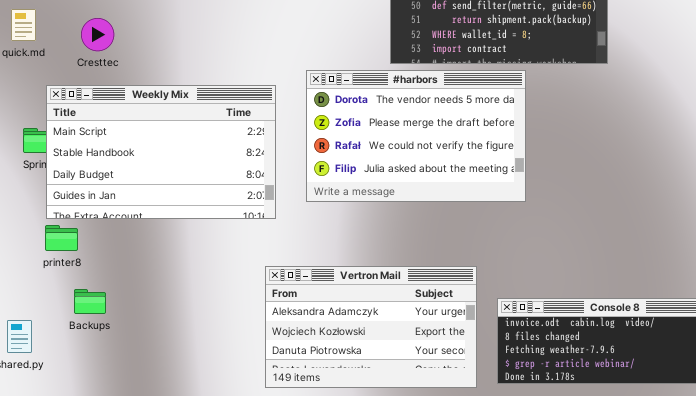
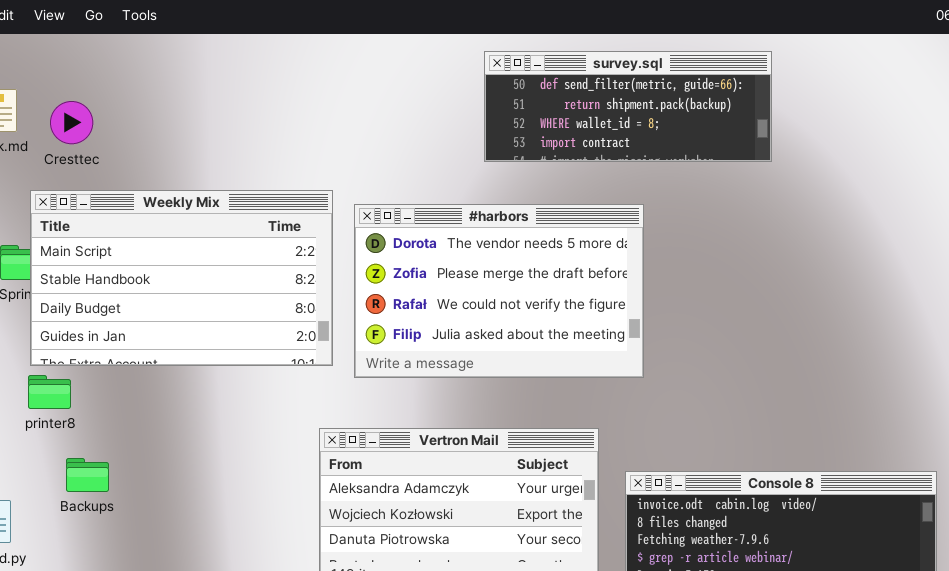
Cresttec: [81,18,114,51] -> [50,101,93,144], moved
#harbors: [306,70,526,202] -> [354,204,644,378], moved

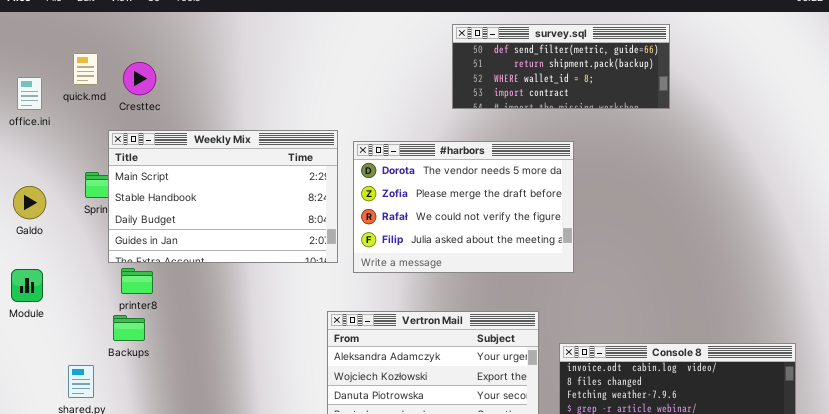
printer8: [28,375,71,409] -> [121,268,153,294], moved
Backups: [66,458,109,492] -> [113,315,145,341], moved

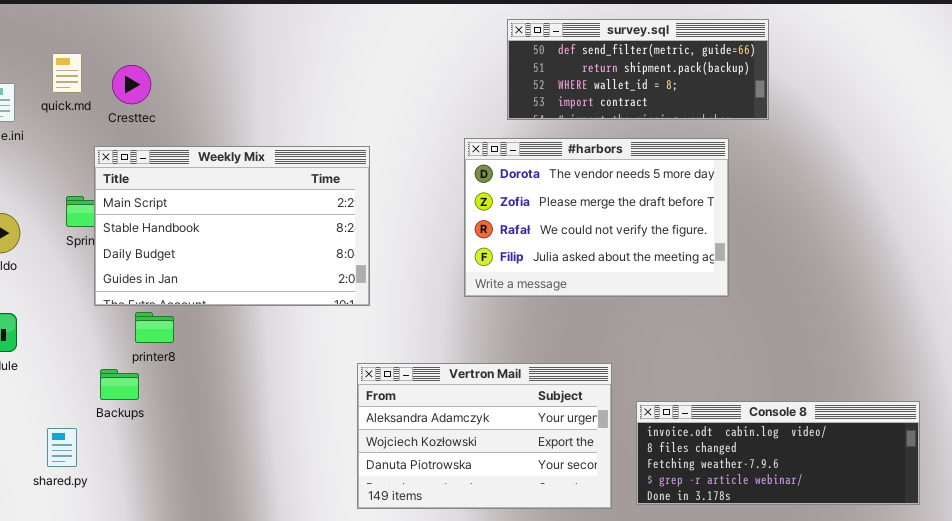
#harbors: [353,141,574,273] -> [464,138,729,297], moved
printer8: [121,268,153,294] -> [135,312,174,343], moved

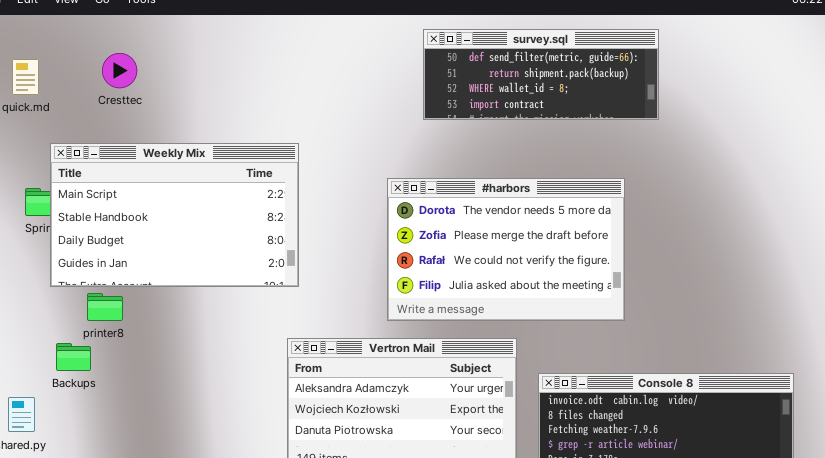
Cresttec: [112,65,151,104] -> [102,53,137,88], moved
#harbors: [464,138,729,297] -> [387,178,625,321], moved

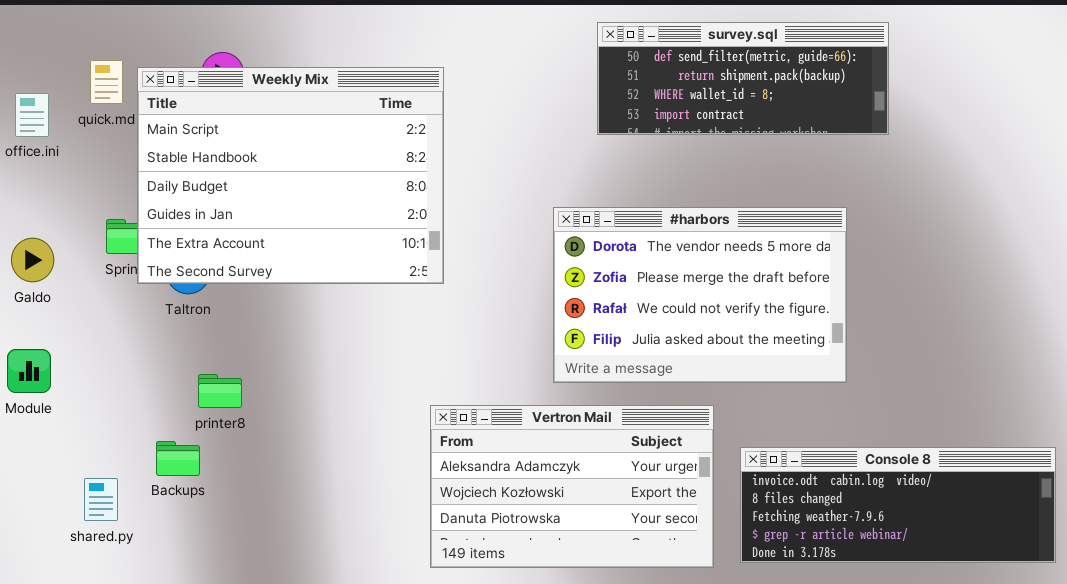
Weekly Mix: [50,143,299,287] -> [137,67,444,284], moved, resized
printer8: [87,293,123,321] -> [198,374,242,408], moved
Backups: [56,343,91,371] -> [156,441,200,476], moved

